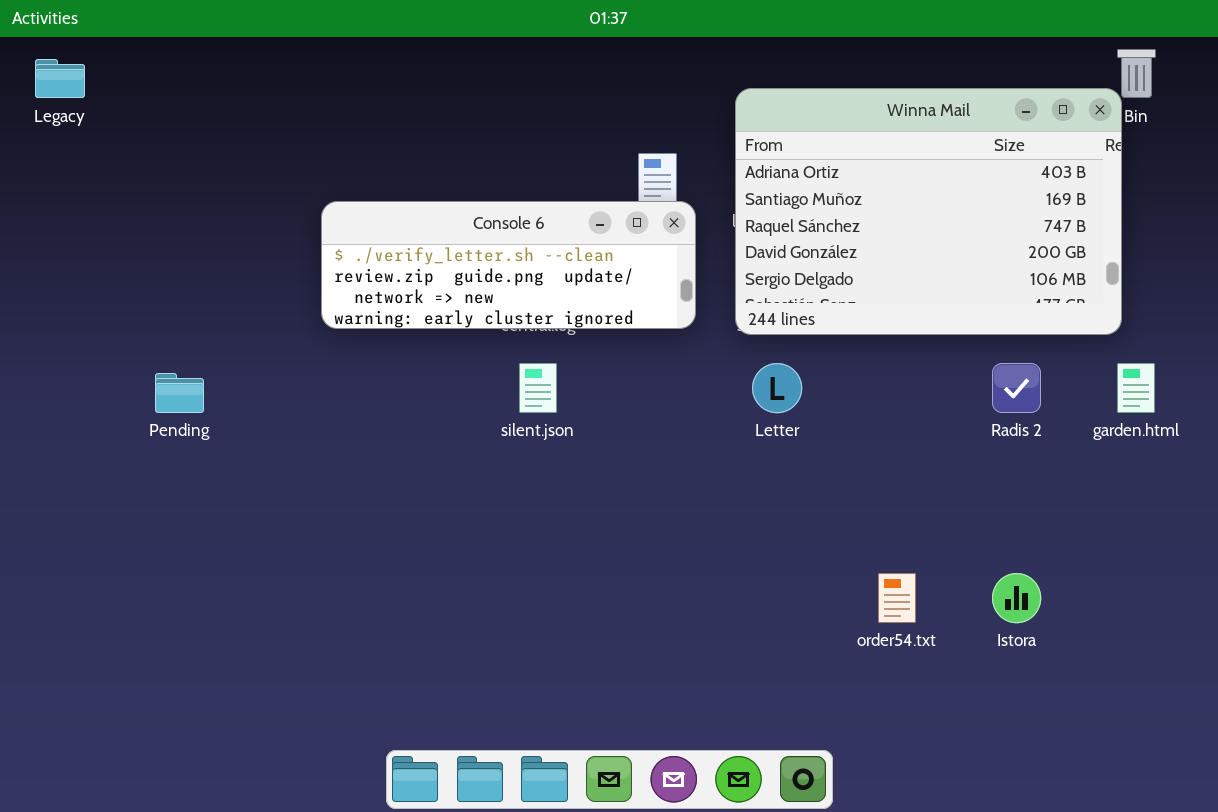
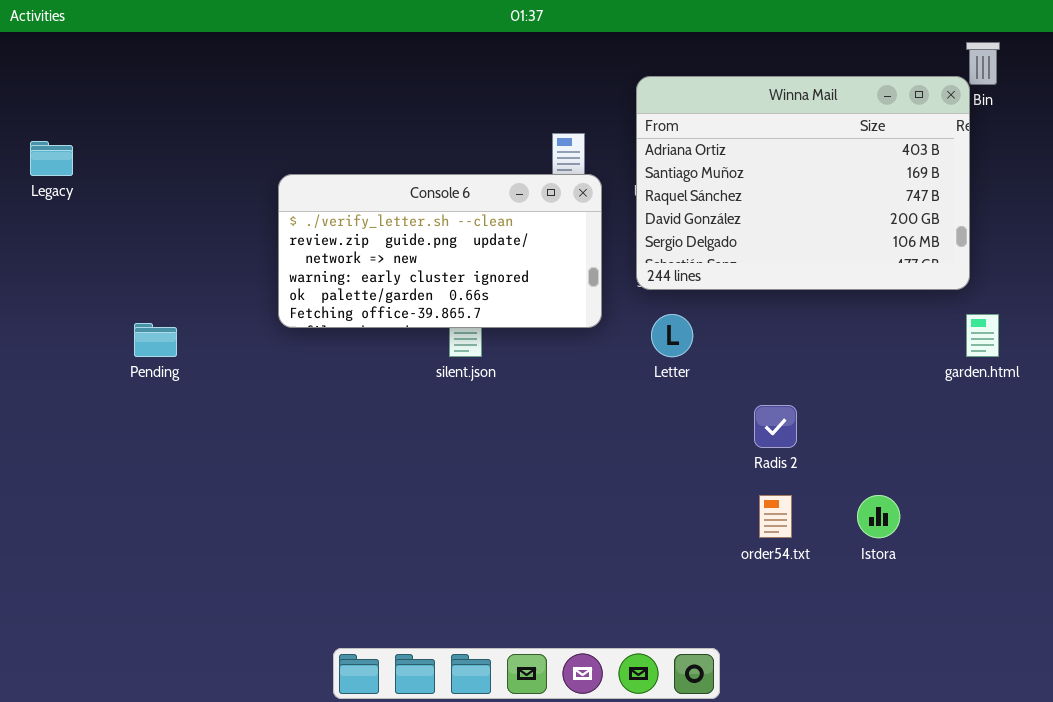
Legacy: [35,59,85,98] -> [30,141,73,176], moved
Console 6: [321,201,696,329] -> [278,174,602,328], resized
Radis 2: [992,363,1041,413] -> [754,405,797,448], moved

